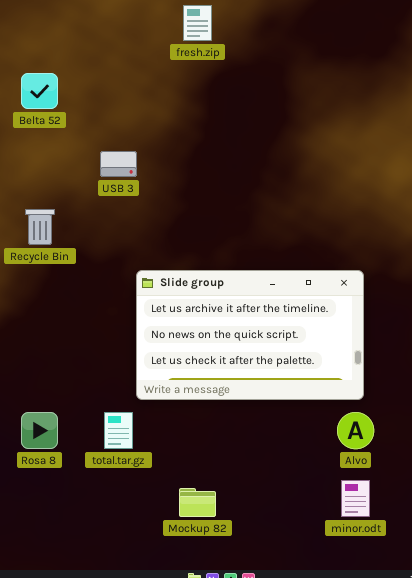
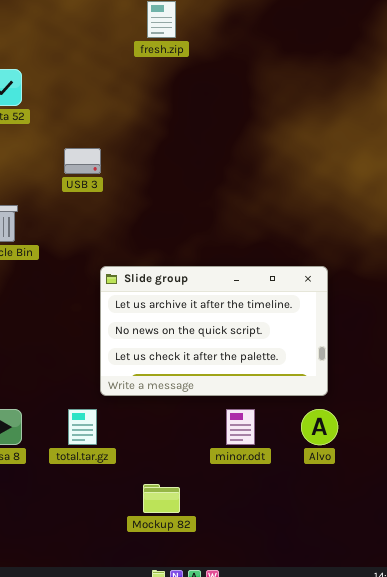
minor.odt: [341,480,370,517] -> [226,409,255,445], moved

